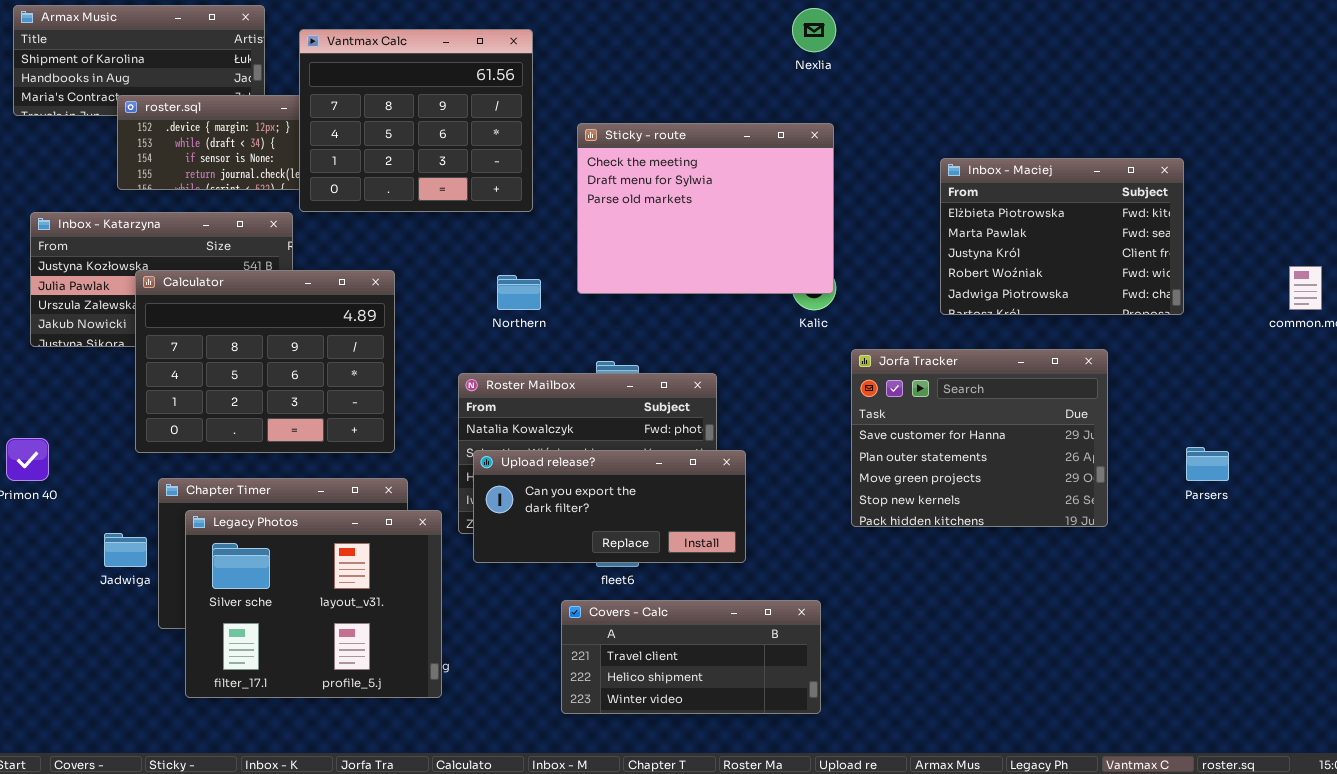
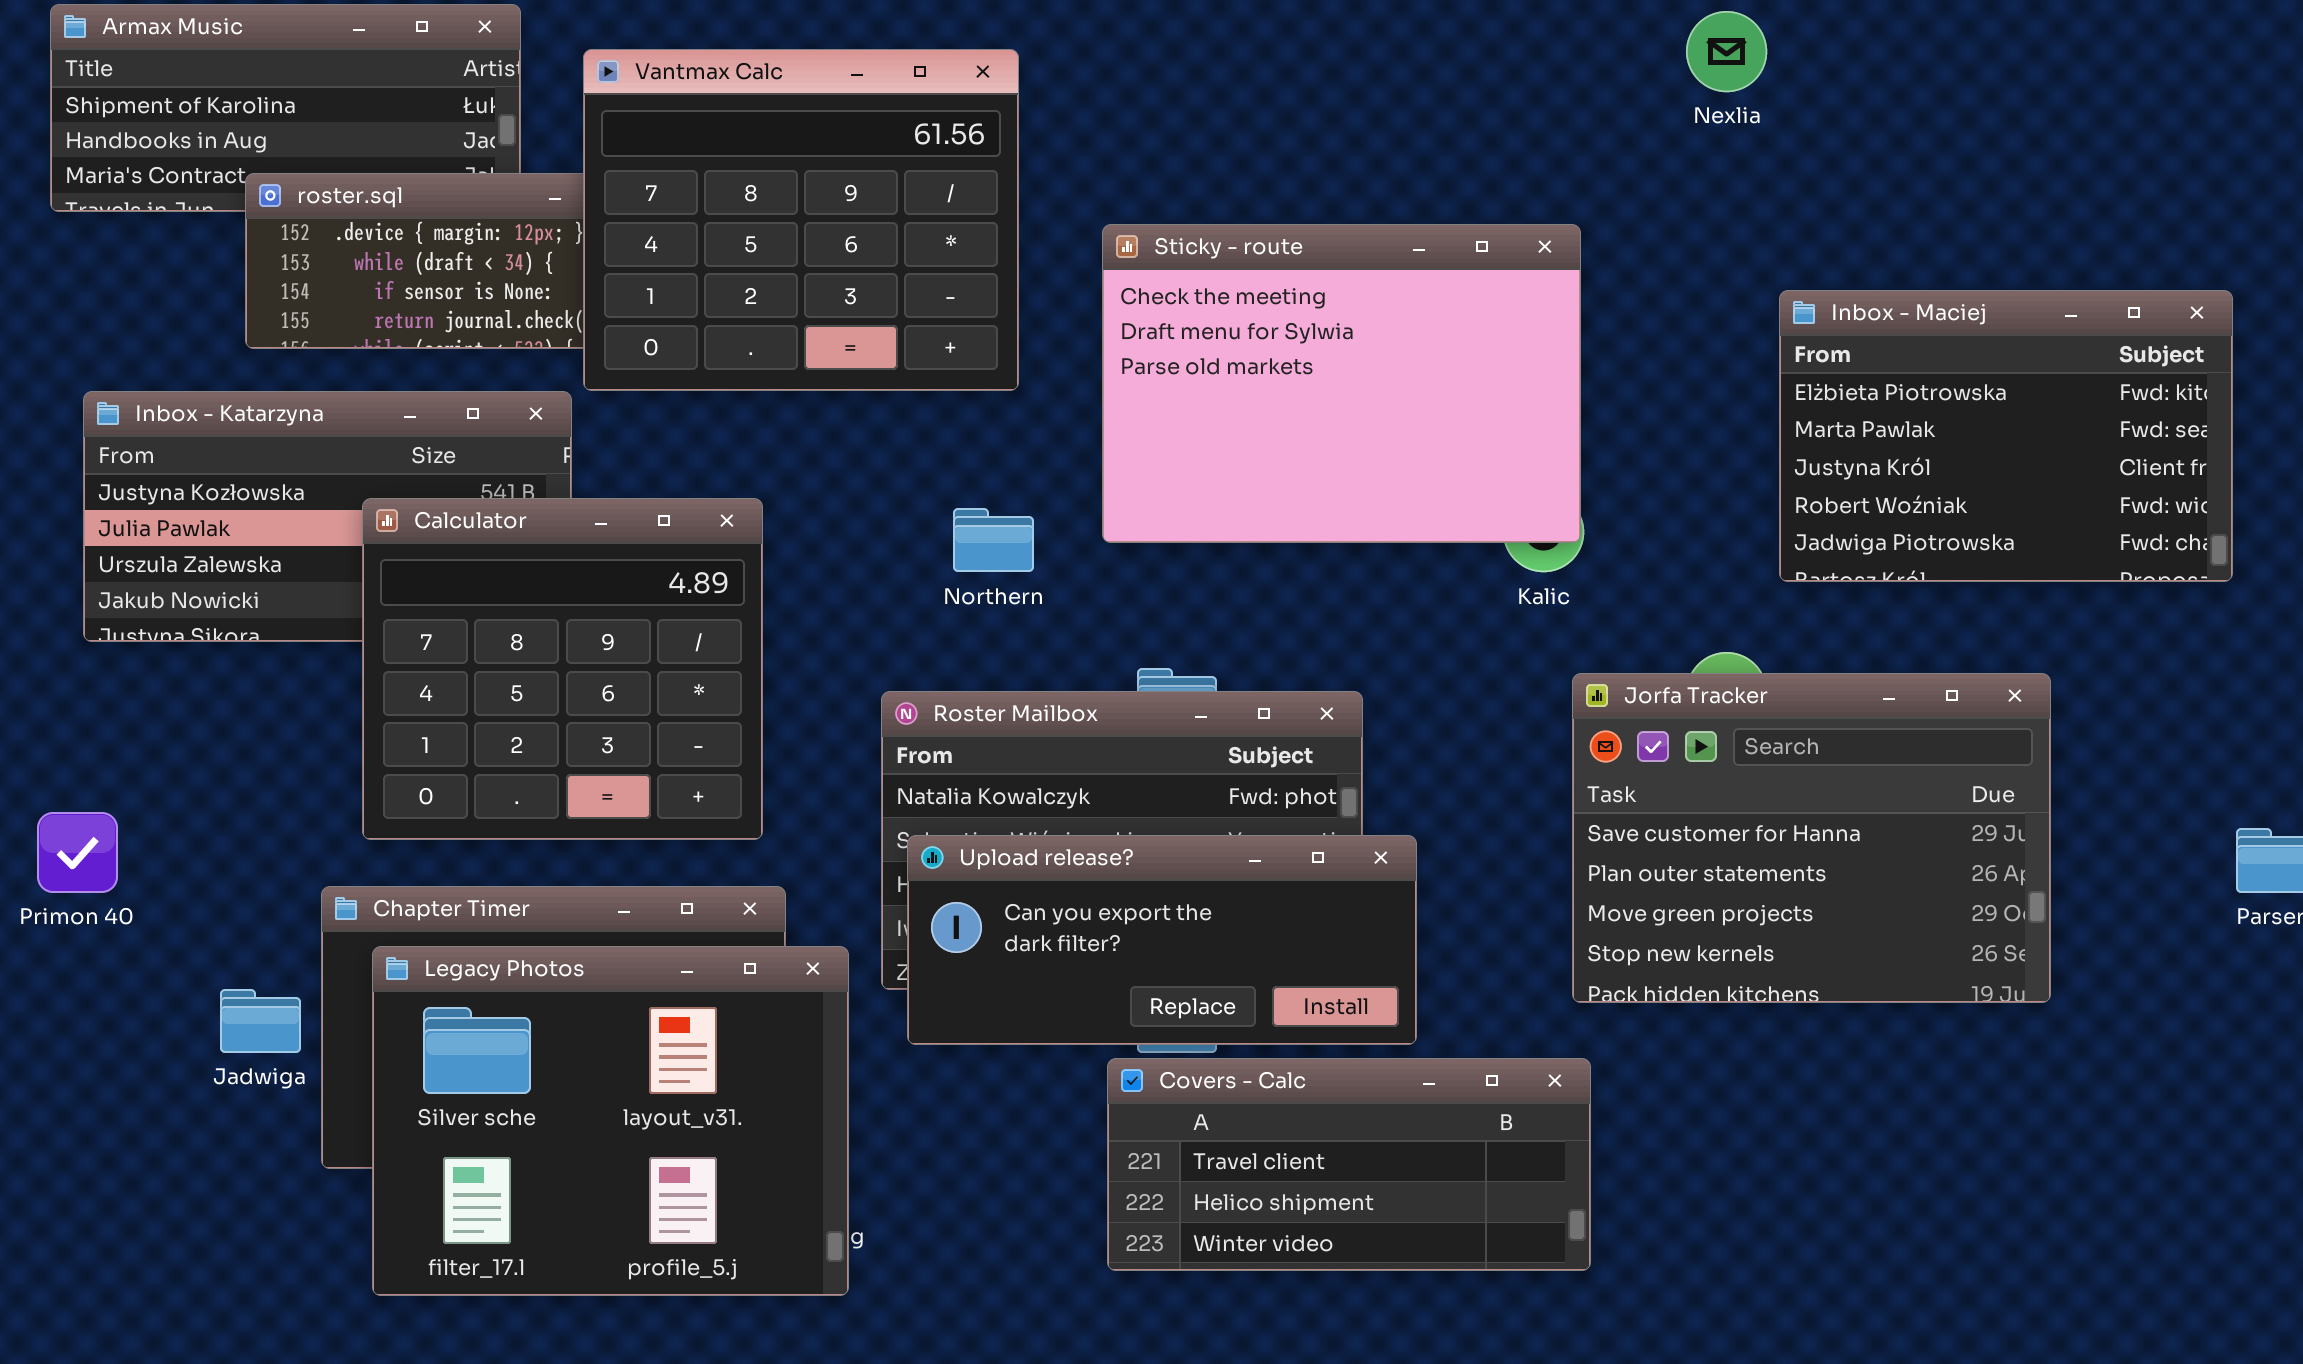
Nexlia: [792,8,836,52] -> [1686,11,1767,92], moved
Calculator: [135,270,395,453] -> [362,498,763,840], resized
Jorfa Tracker: [851,349,1108,527] -> [1572,673,2051,1003], moved
Covers - Calc: [561,600,821,714] -> [1107,1058,1591,1271], moved

